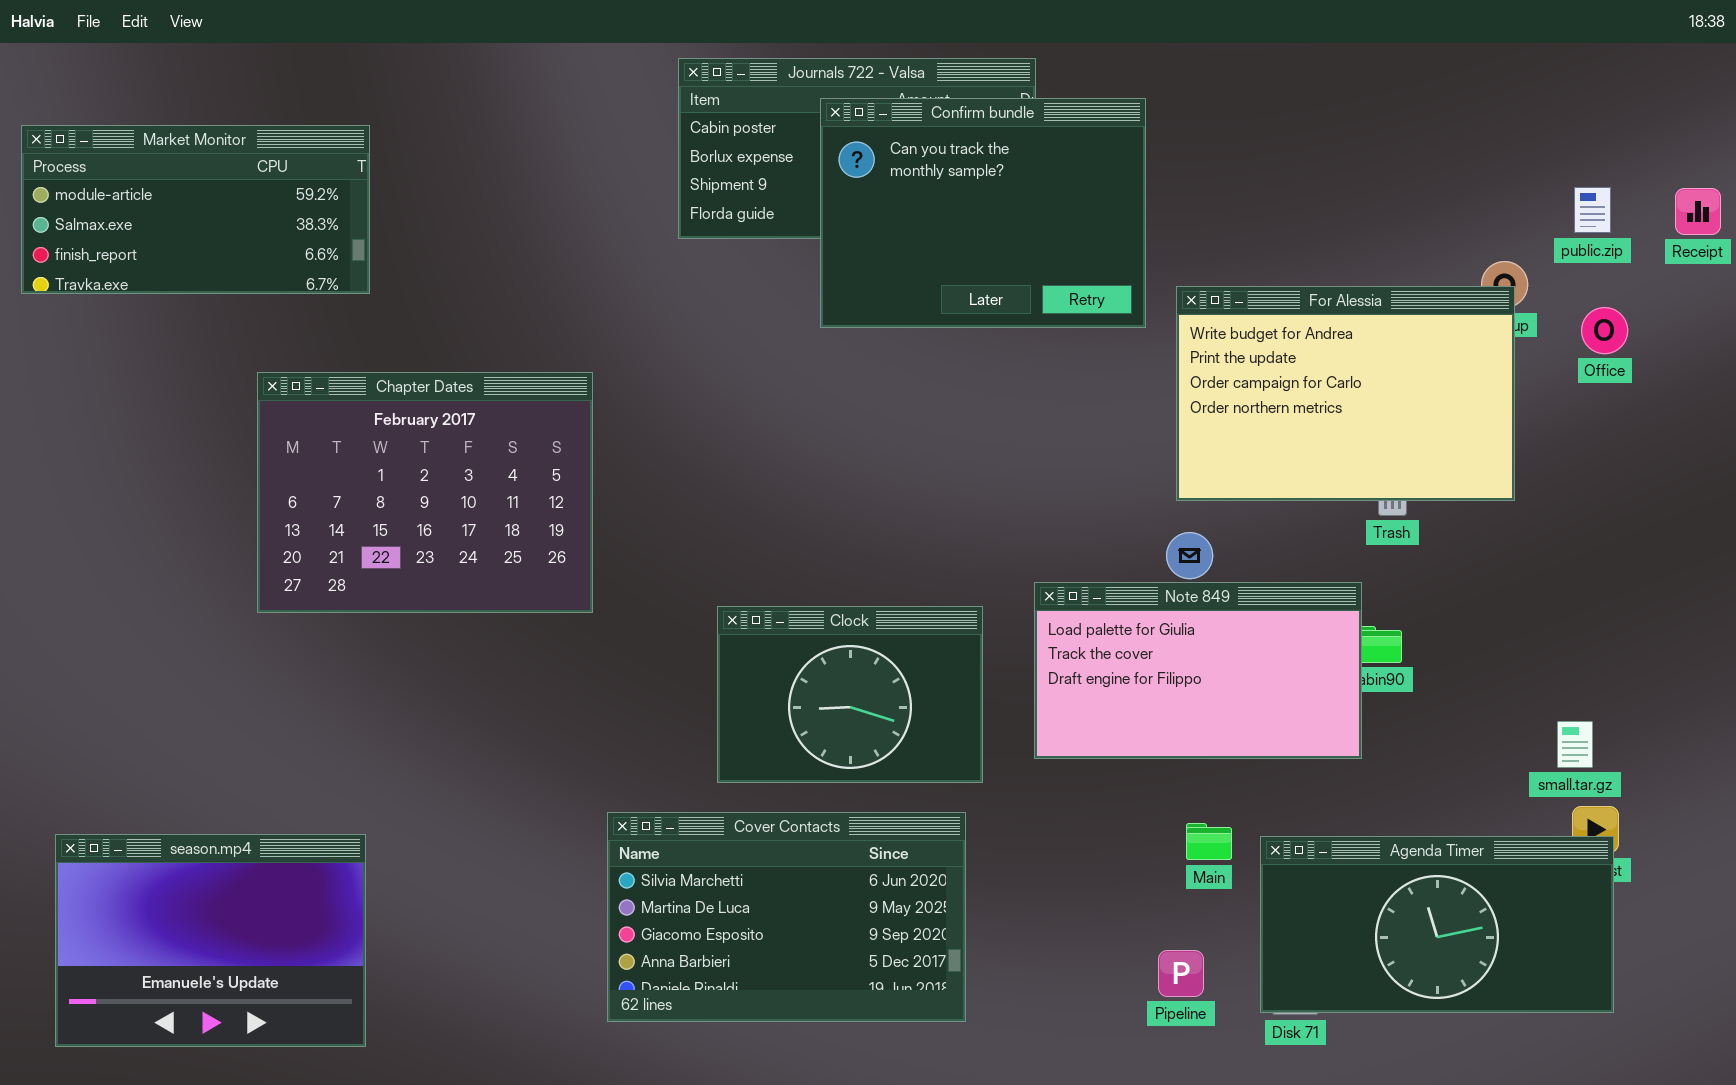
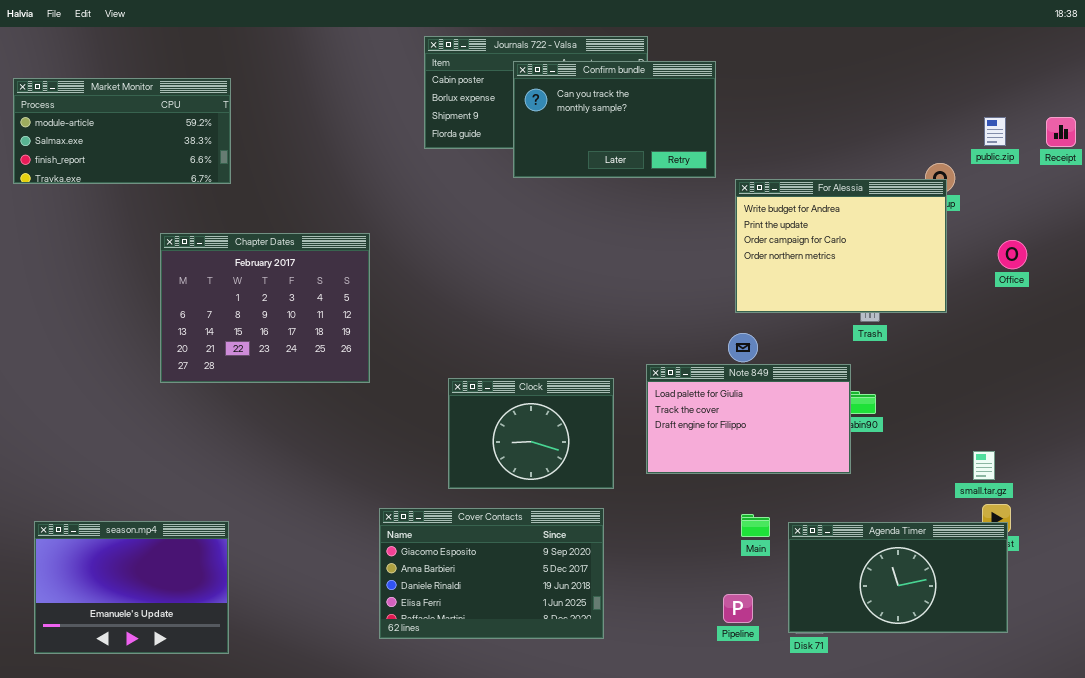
Confirm bundle: [820,98,1146,328] -> [513,61,716,178], resized
Office: [1581,307,1628,354] -> [998,240,1027,269], moved
Cover Contacts: [607,812,966,1022] -> [379,508,604,639], scrolled down 2 rows

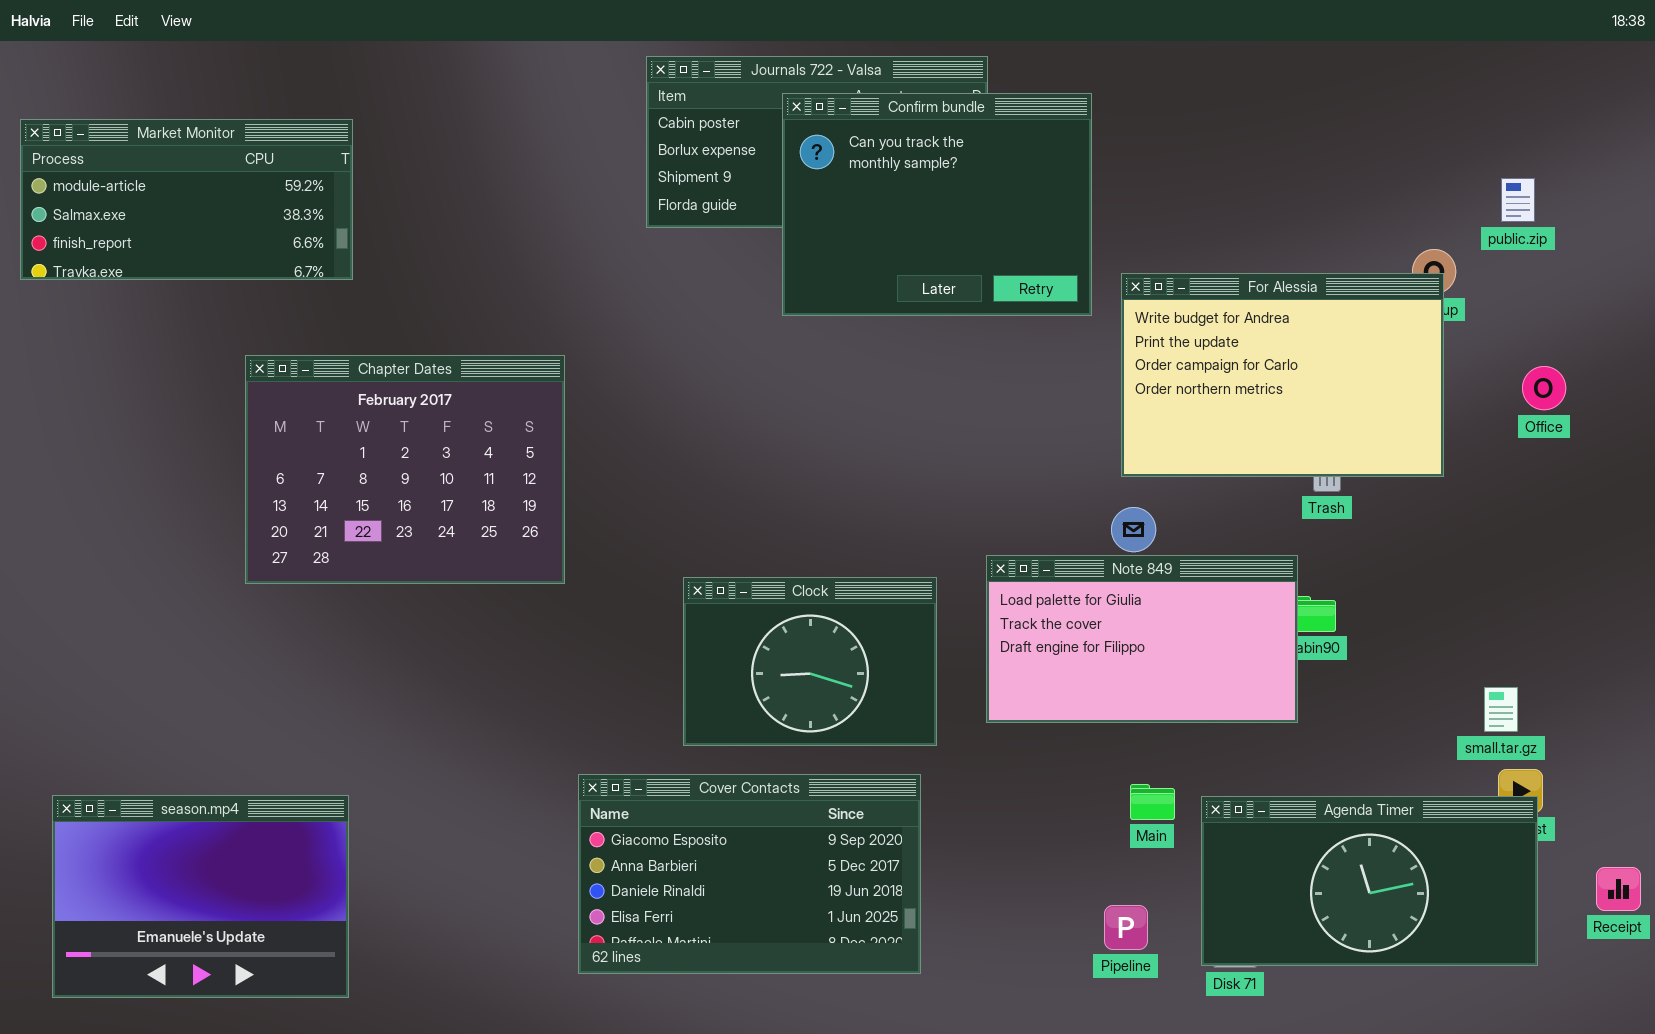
Confirm bundle: [513,61,716,178] -> [782,93,1092,316], resized
Receipt: [1046,117,1076,147] -> [1596,867,1641,911], moved

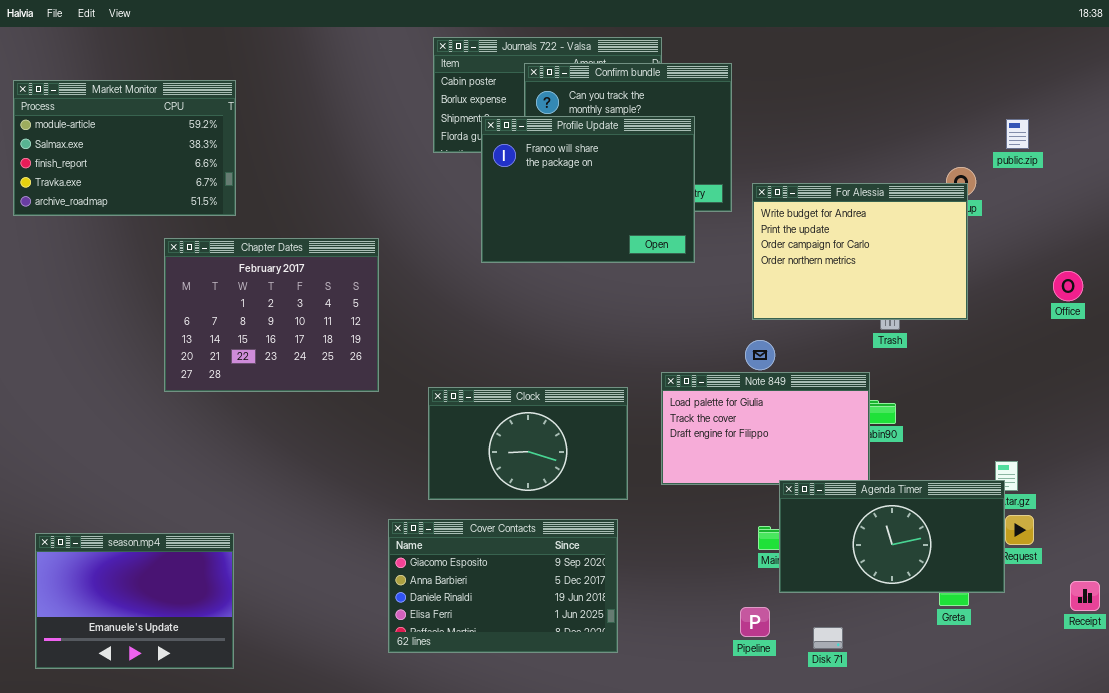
Market Monitor: [20,119,353,280] -> [13,80,236,216], resized
Profile Update: none -> [481,116,695,263], opened
Office: [1522,366,1566,410] -> [1053,271,1083,301], moved
Clock: [683,577,937,746] -> [428,387,628,500], resized
Agenda Timer: [1201,796,1538,966] -> [779,480,1005,593], moved

